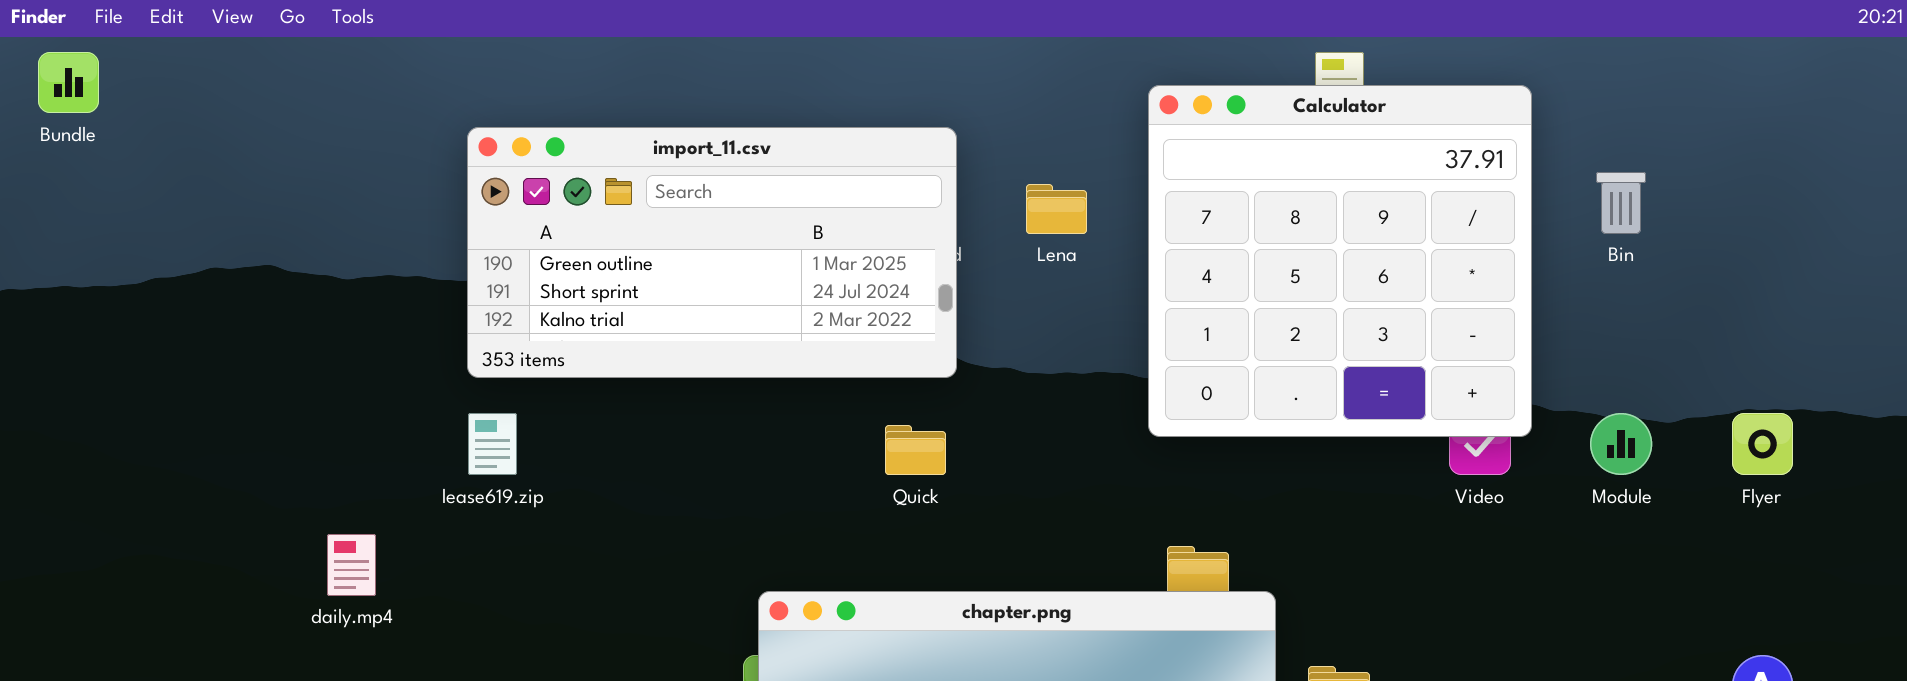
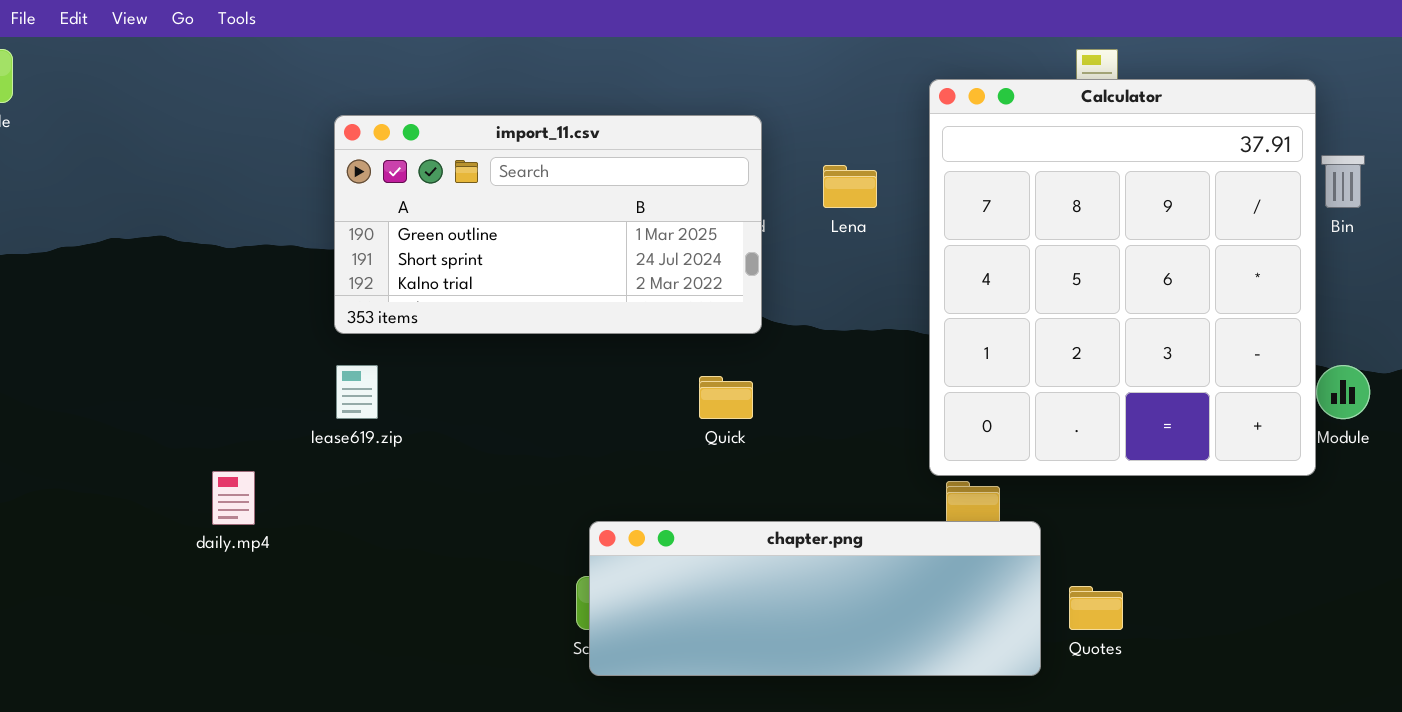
Calculator: [1148,85,1532,437] -> [929,79,1316,476], resized

